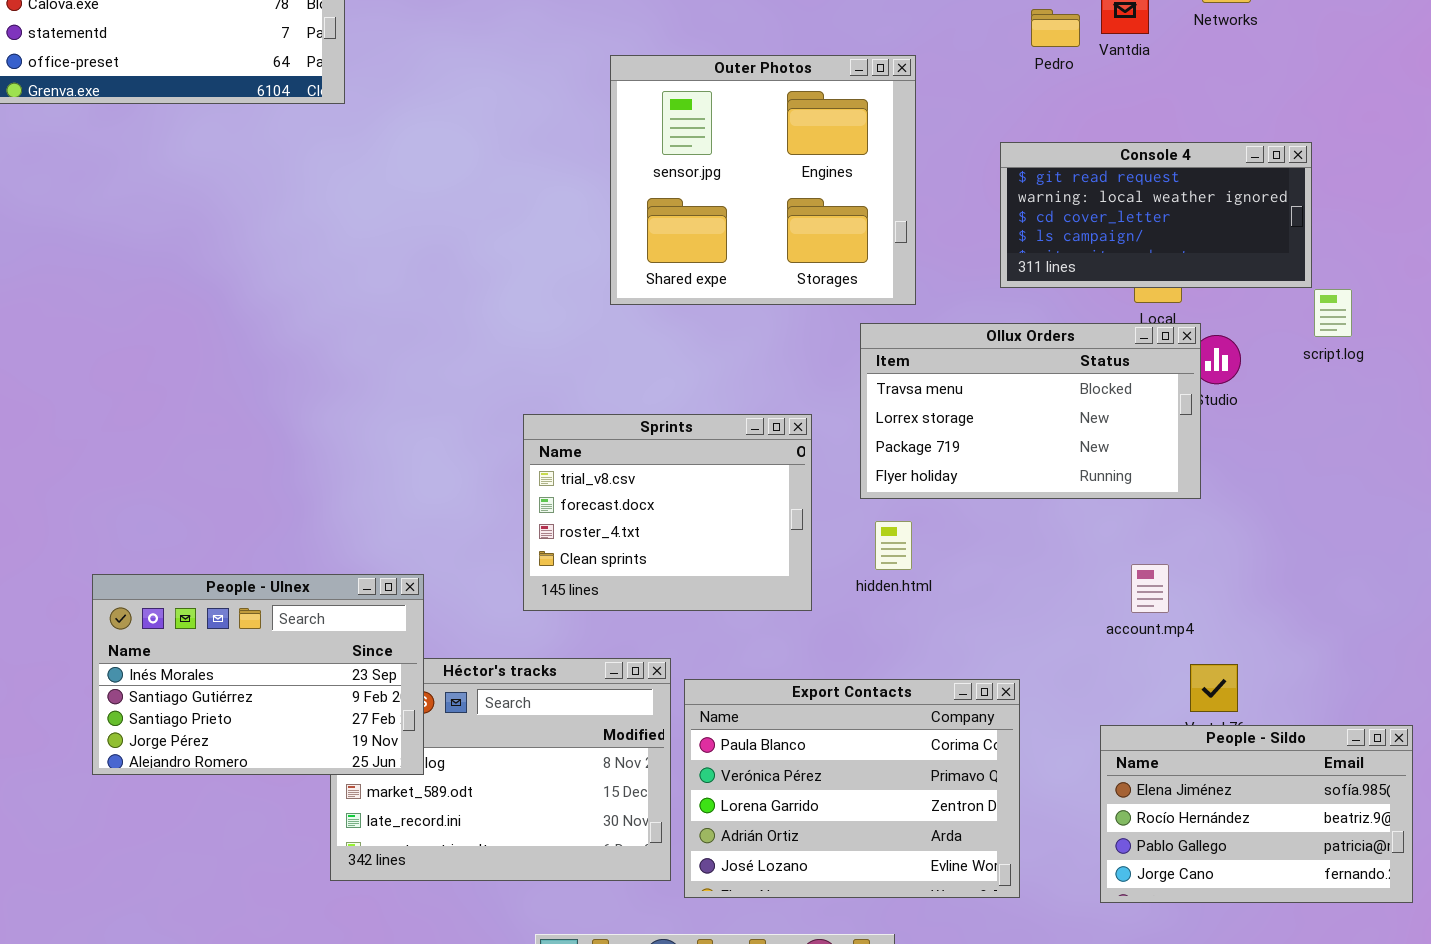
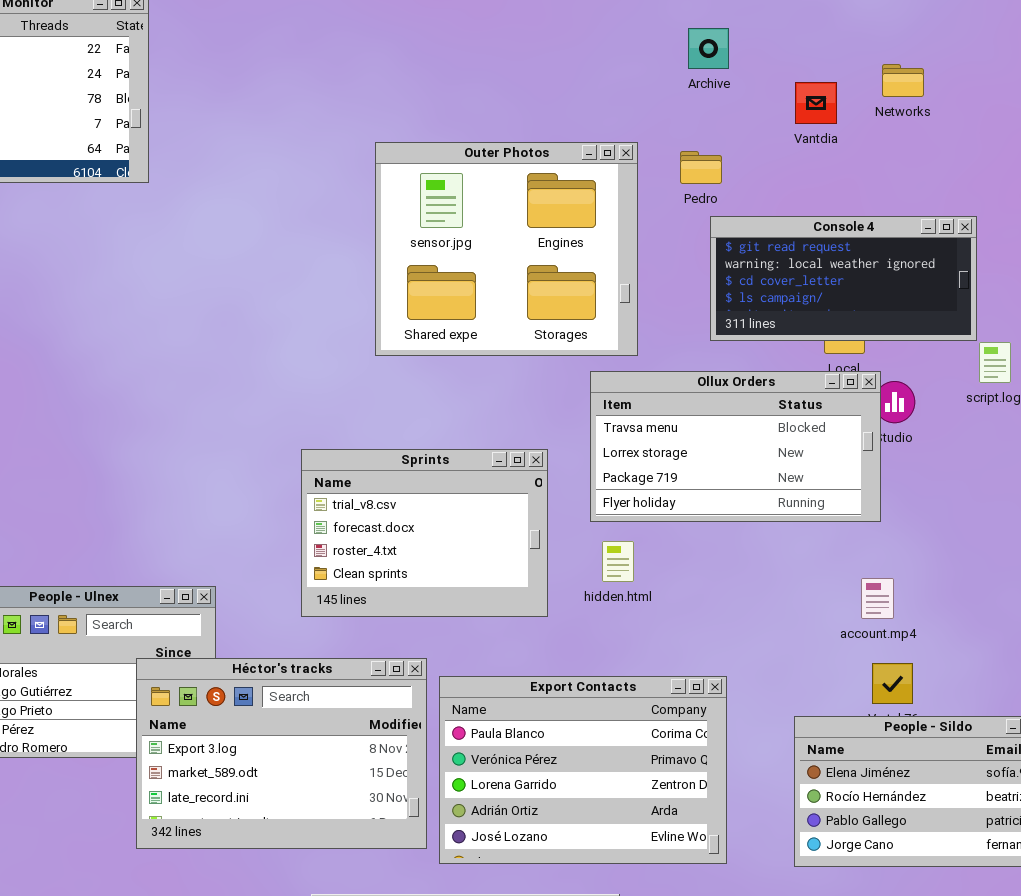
Pedro: [1031,9,1080,47] -> [680,151,722,184], moved
account.mp4: [1131,564,1169,613] -> [861,578,894,619], moved
Héctor's tracks: [330,658,671,881] -> [136,658,427,849], raised

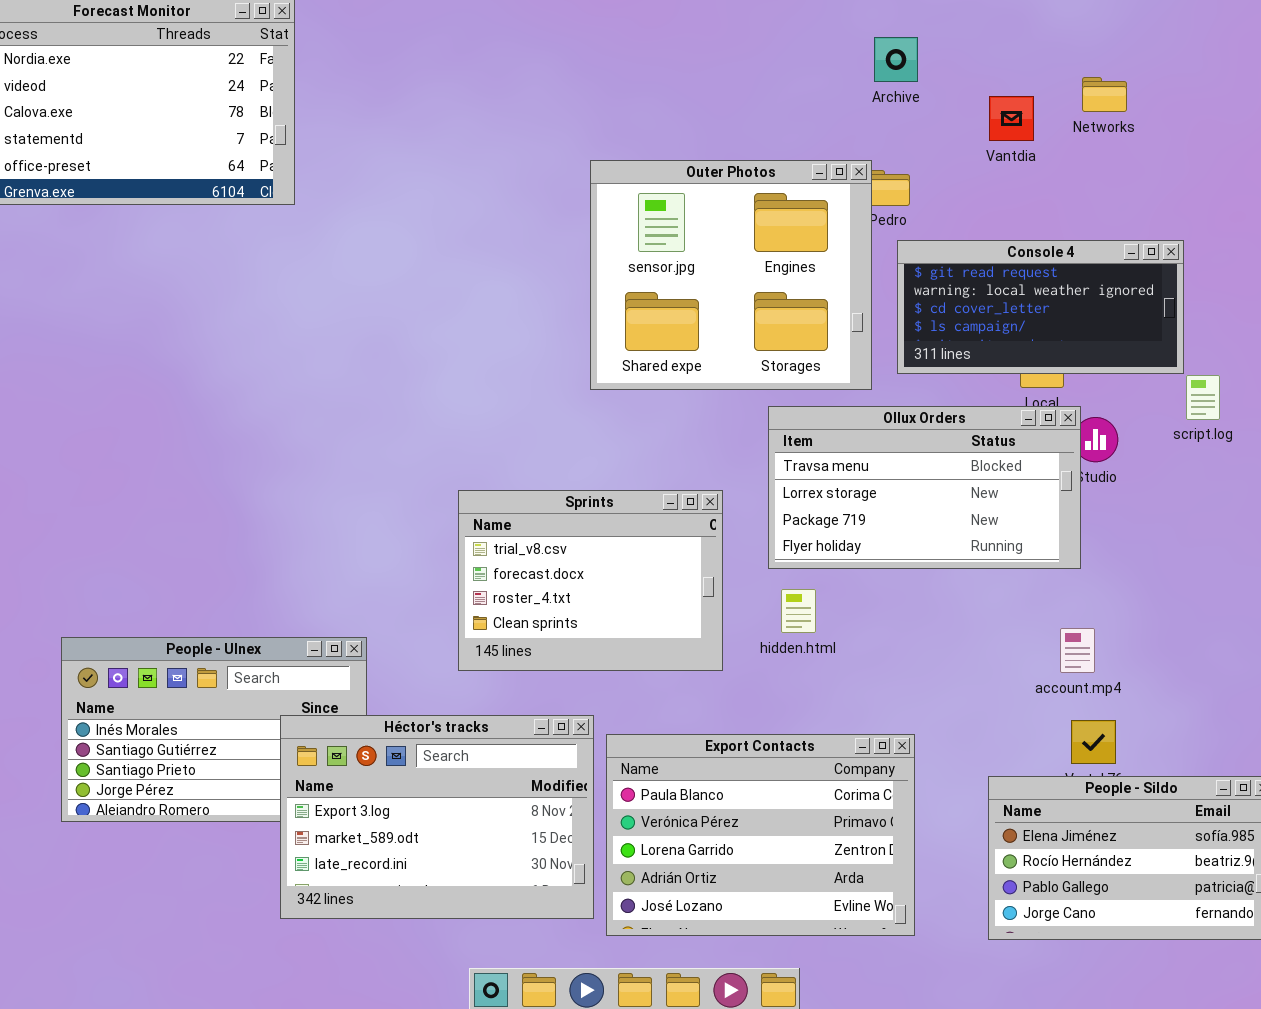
Outer Photos: [375,142,638,356] -> [590,160,872,390], moved

